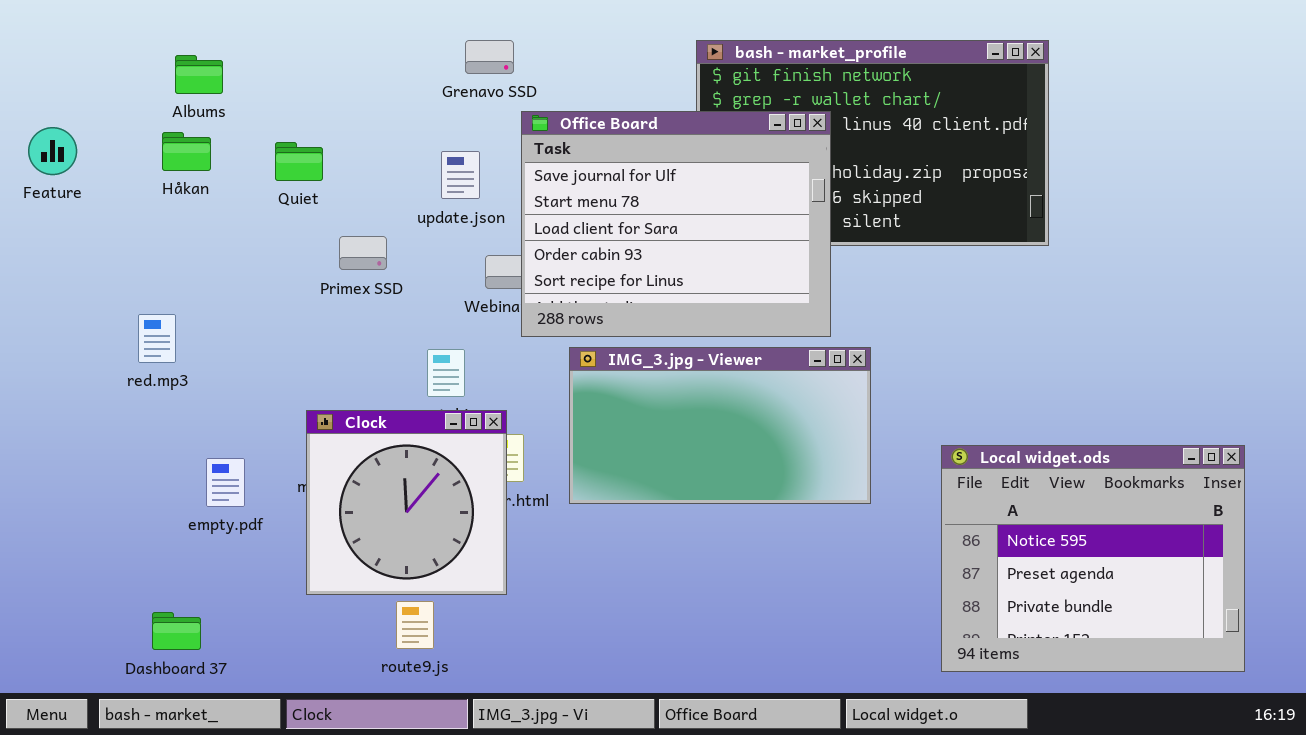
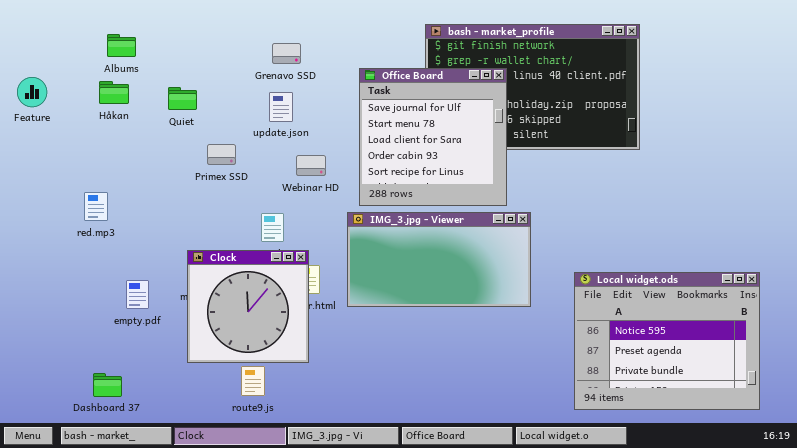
Grenavo SSD: [465,40,514,74] -> [272,43,301,64], moved
Office Board: [521,111,831,337] -> [359,68,507,206], resized

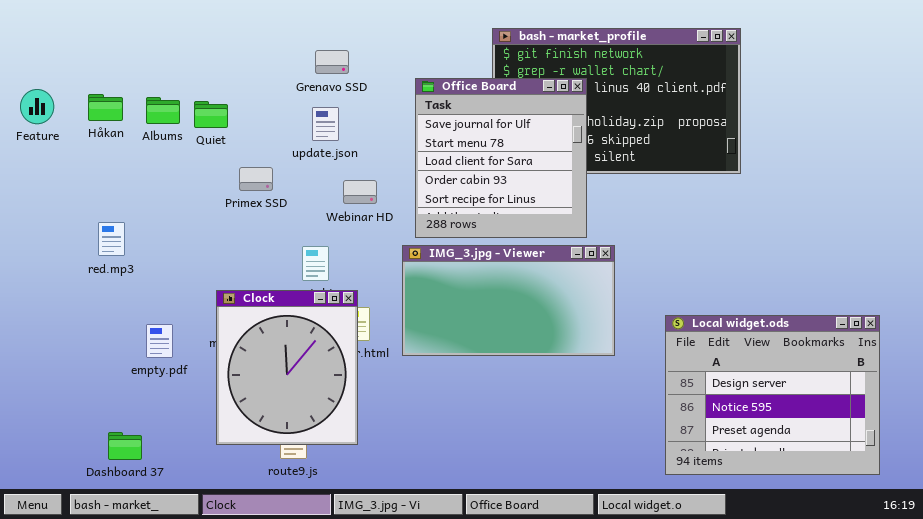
Albums: [107,34,136,57] -> [146,97,180,124], moved
Håkan: [99,81,129,104] -> [88,94,123,121], moved
Clock: [187,250,309,363] -> [216,290,358,445], resized
Local widget.ods: [574,272,760,410] -> [665,315,880,475], scrolled up 1 row

